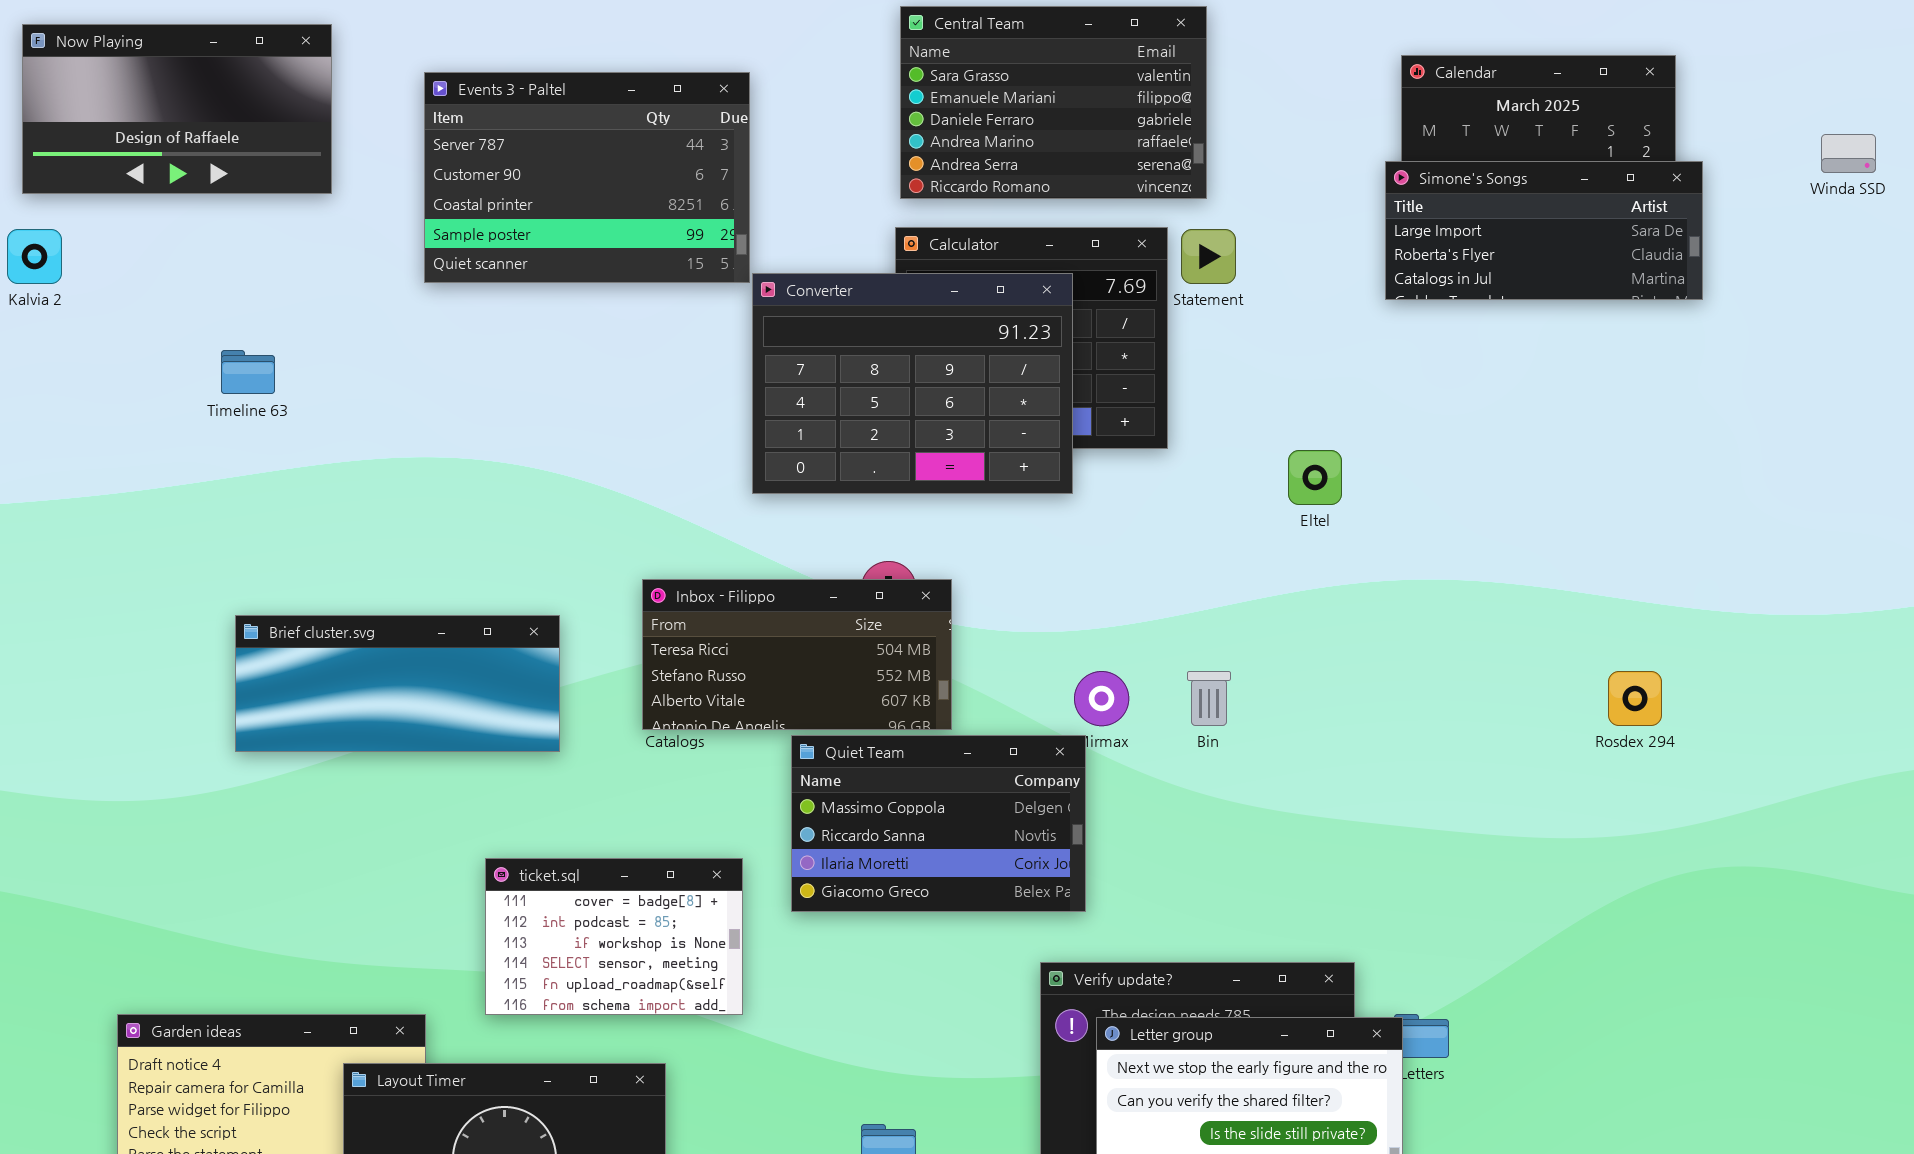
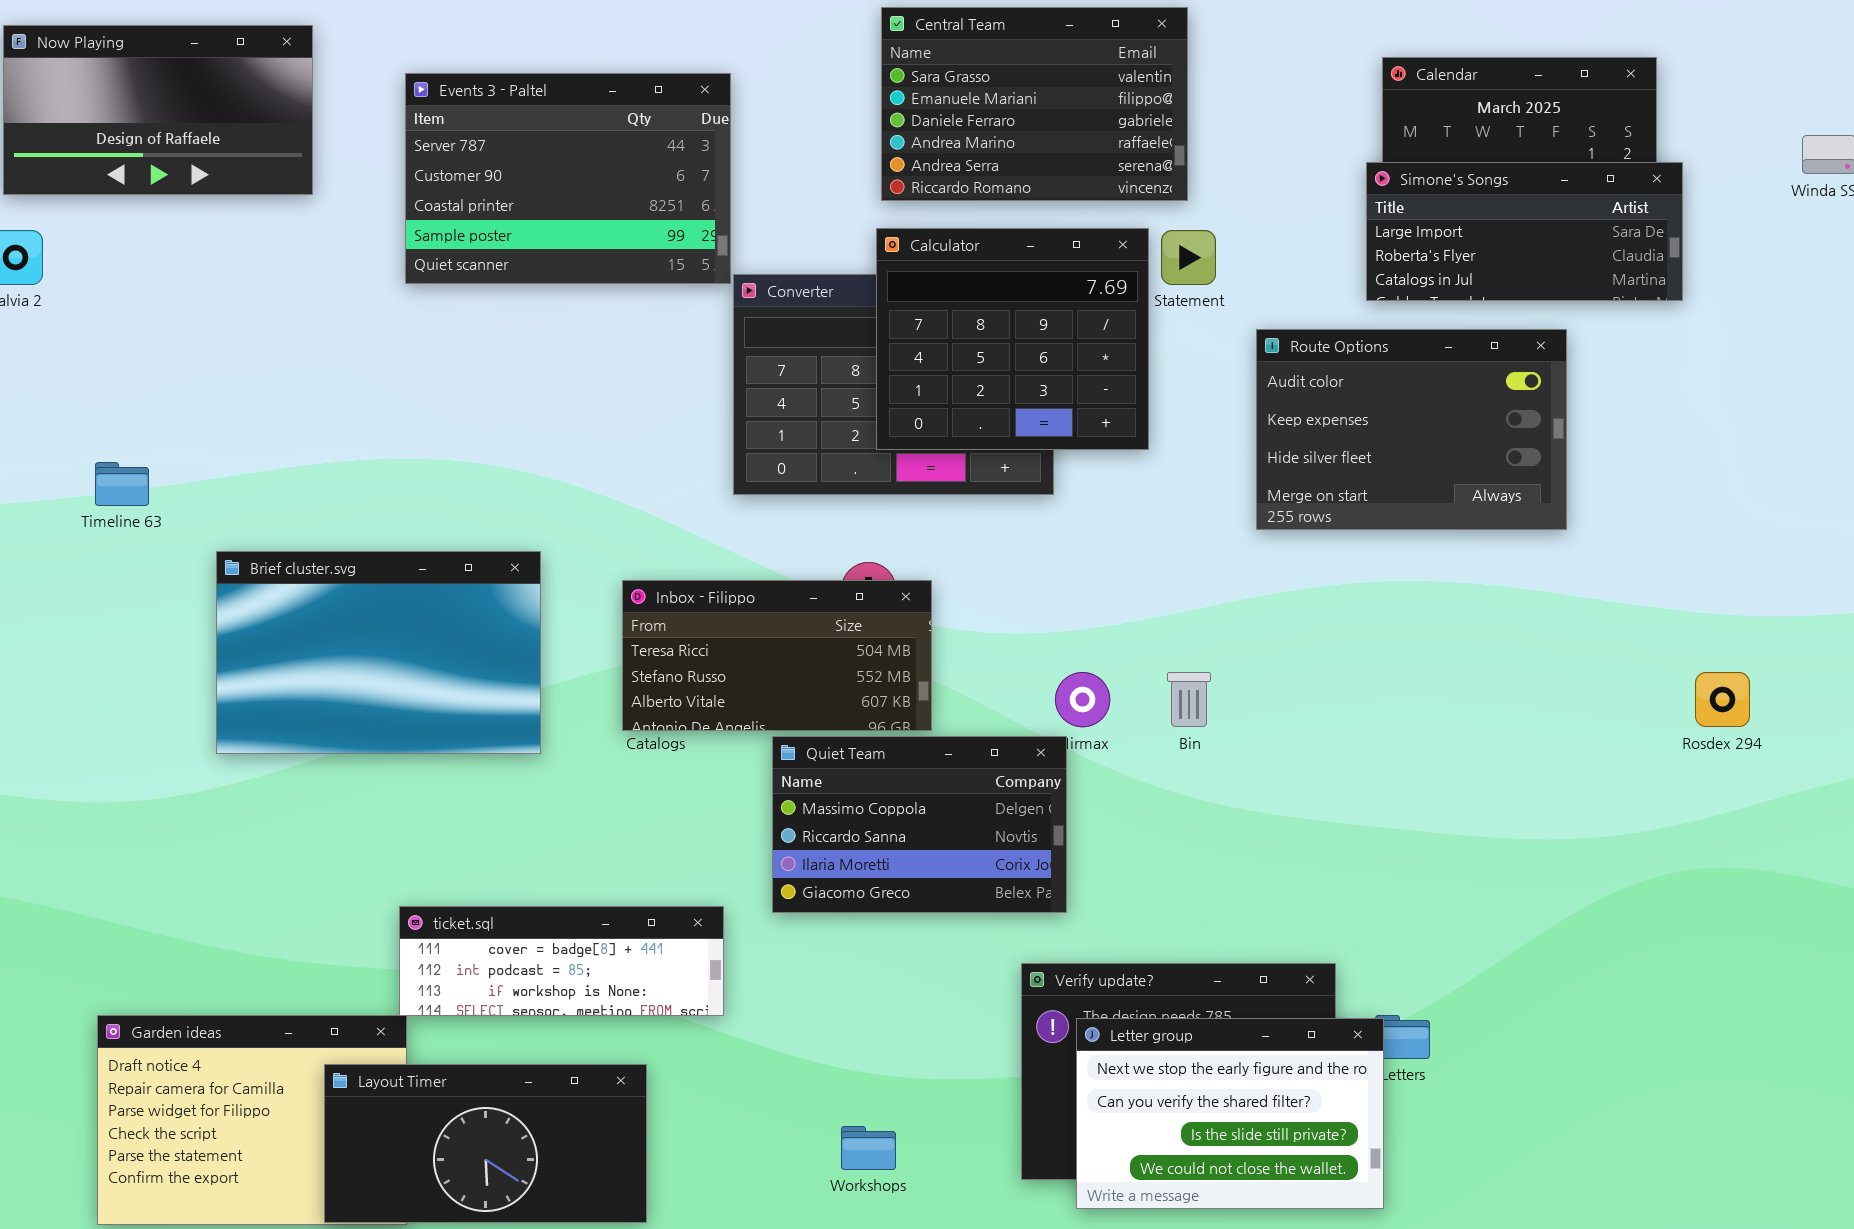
Calculator: [895,227,1168,449] -> [876,228,1149,450], raised
Route Options: none -> [1256,329,1567,530], opened
Timeline 63: [221,350,275,394] -> [95,462,149,506], moved
Brief cluster.svg: [235,615,560,752] -> [216,551,541,754], resized
Rosdex 294: [1608,671,1662,726] -> [1695,672,1750,727], moved
ticket.sql: [485,858,743,1015] -> [399,906,724,1016], resized

